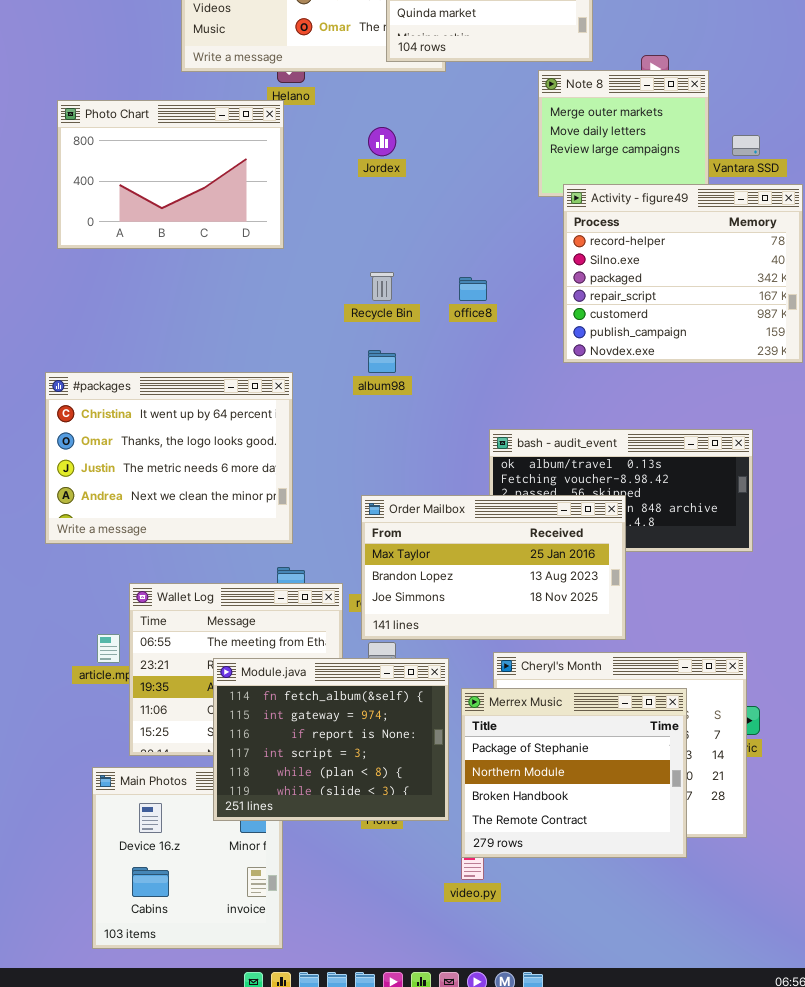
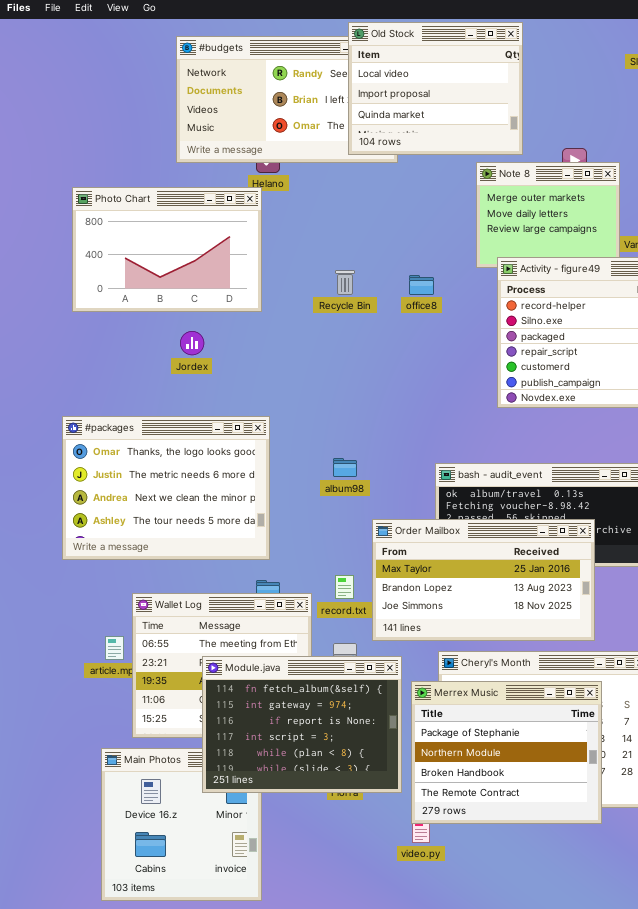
Jordex: [368,127,396,156] -> [180,331,204,355], moved
Recycle Bin: [370,272,394,301] -> [335,270,355,295], moved
office8: [459,277,487,301] -> [409,275,434,295], moved
album98: [368,350,396,373] -> [333,458,357,477], moved
#packages: [45,372,293,544] -> [62,416,270,560], scrolled down 1 row
Order Mailbox: [361,495,626,640] -> [372,519,595,641], moved

